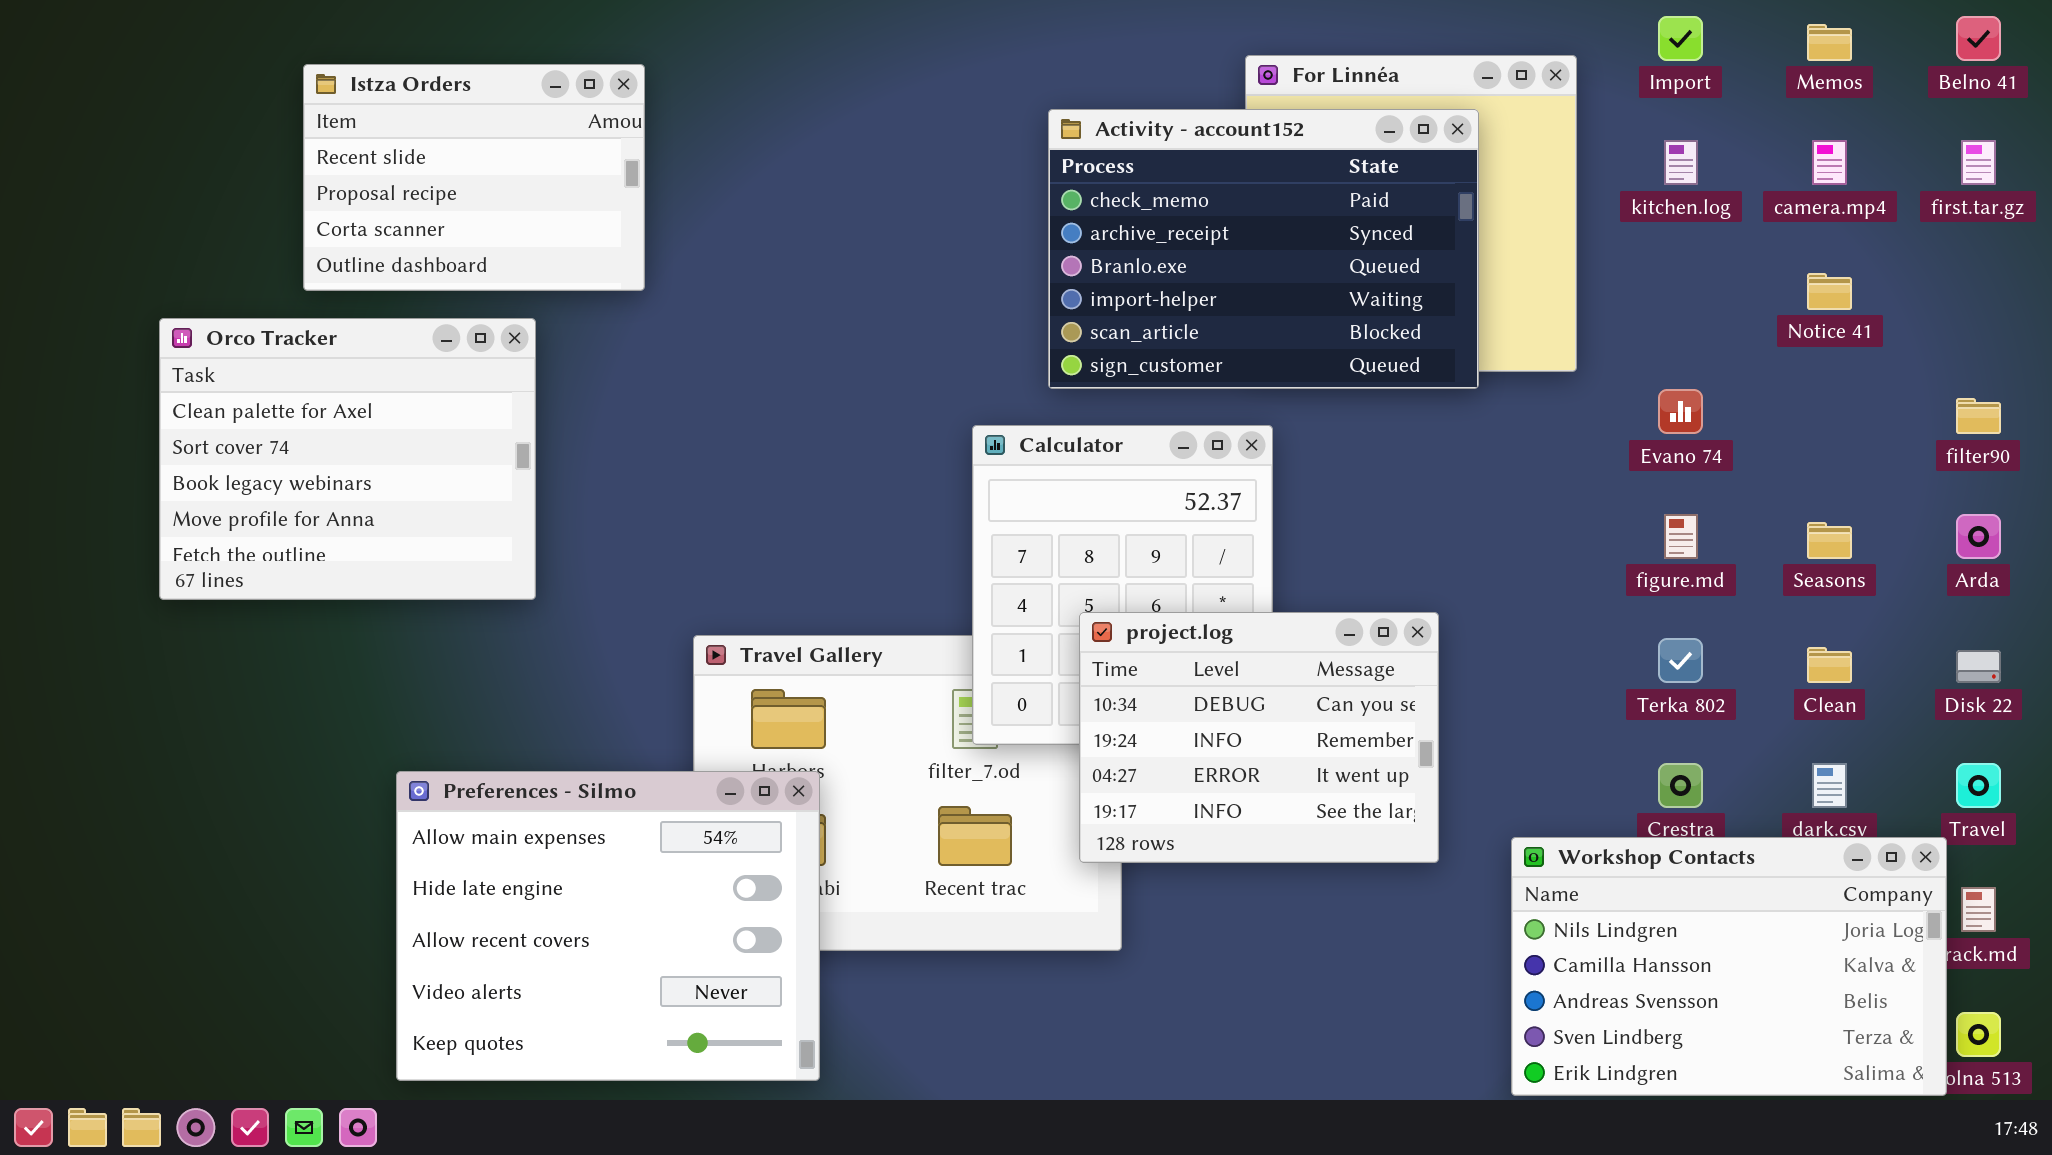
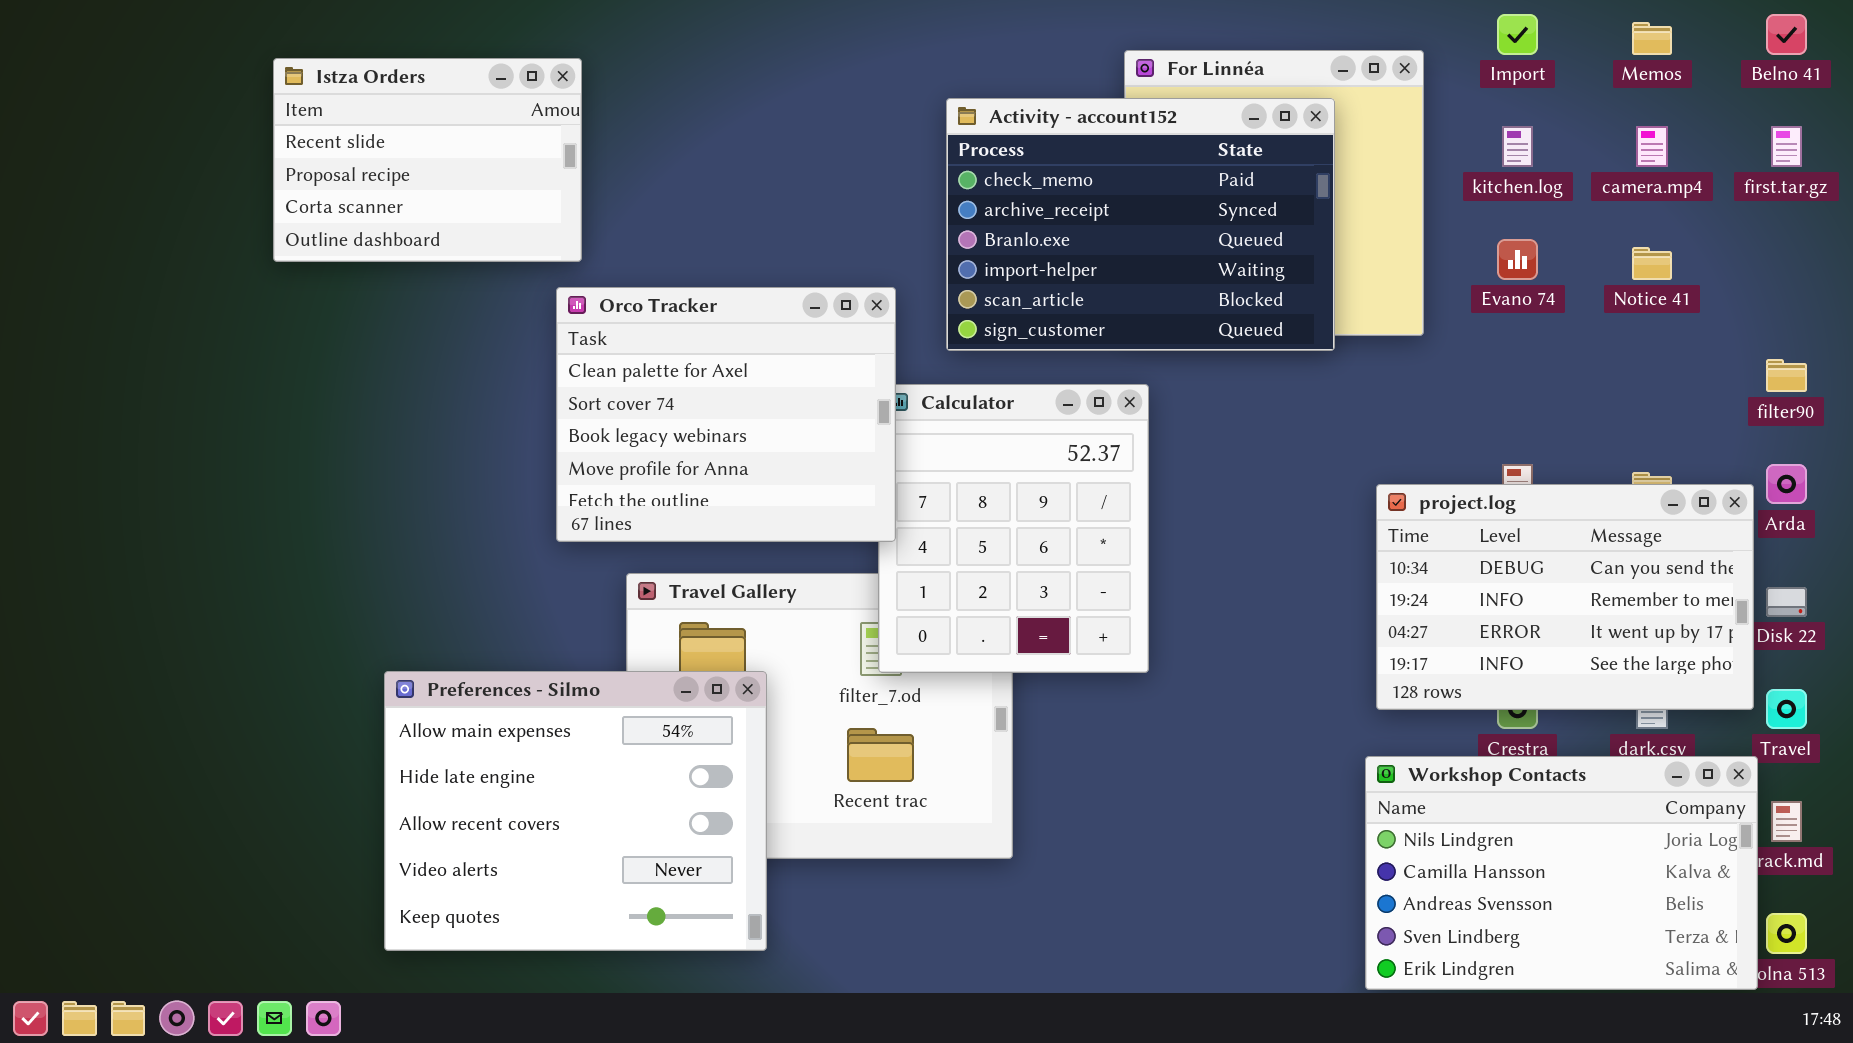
Orco Tracker: [159,318,536,600] -> [556,287,896,542], moved
Evano 74: [1658,389,1703,434] -> [1497,239,1538,280], moved
project.log: [1079,612,1439,863] -> [1376,484,1754,710], moved, resized
Preferences - Silmo: [396,771,820,1081] -> [384,671,767,951], moved

